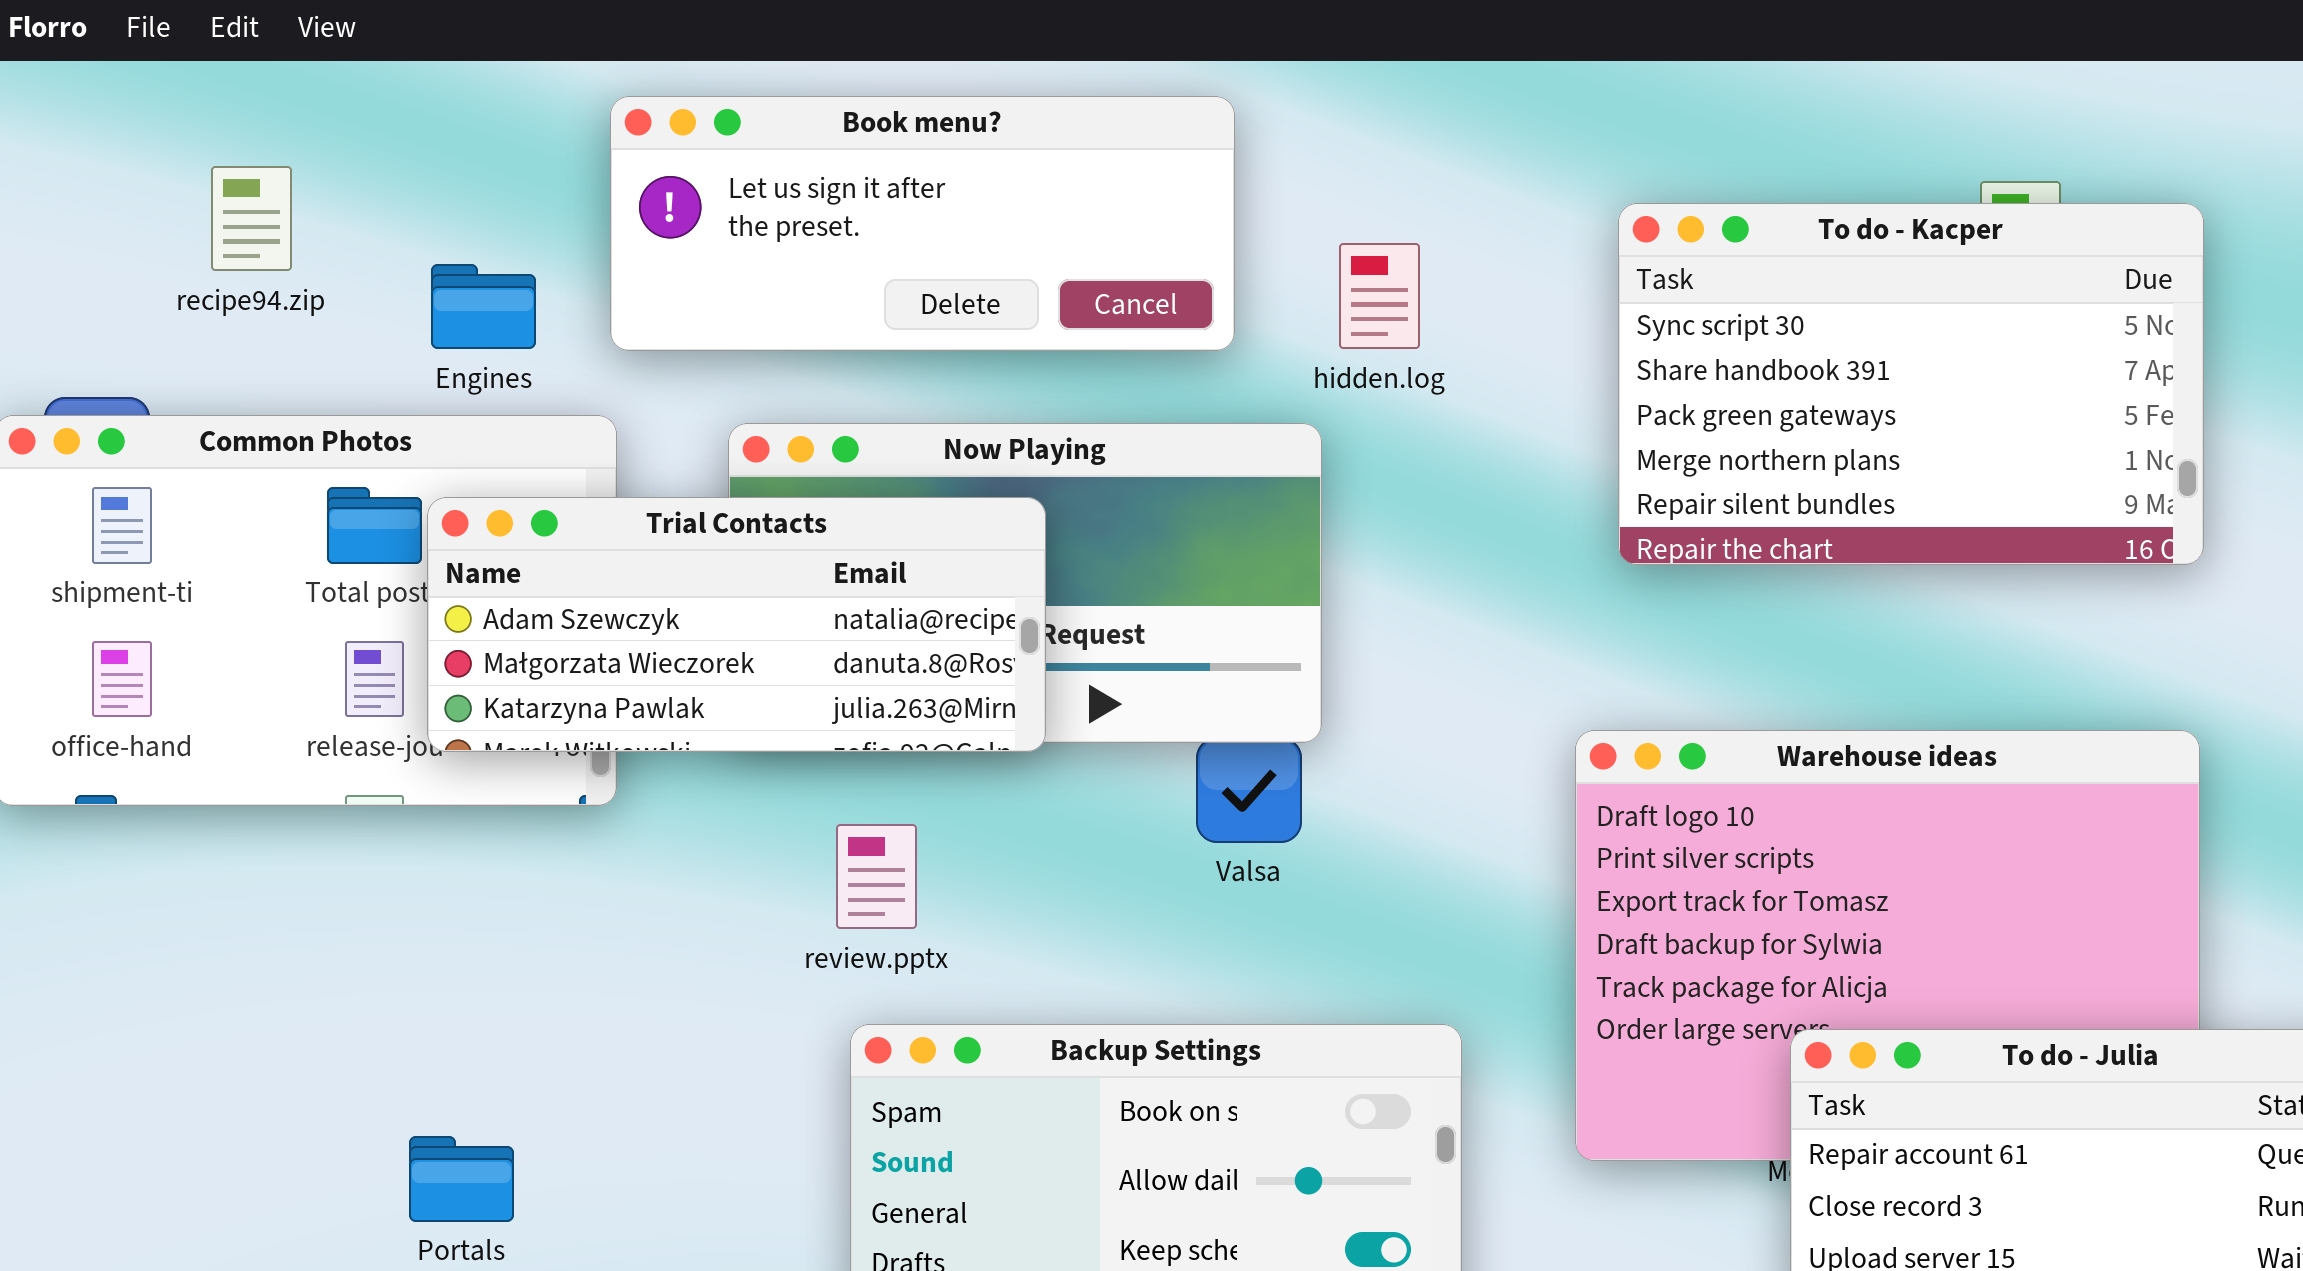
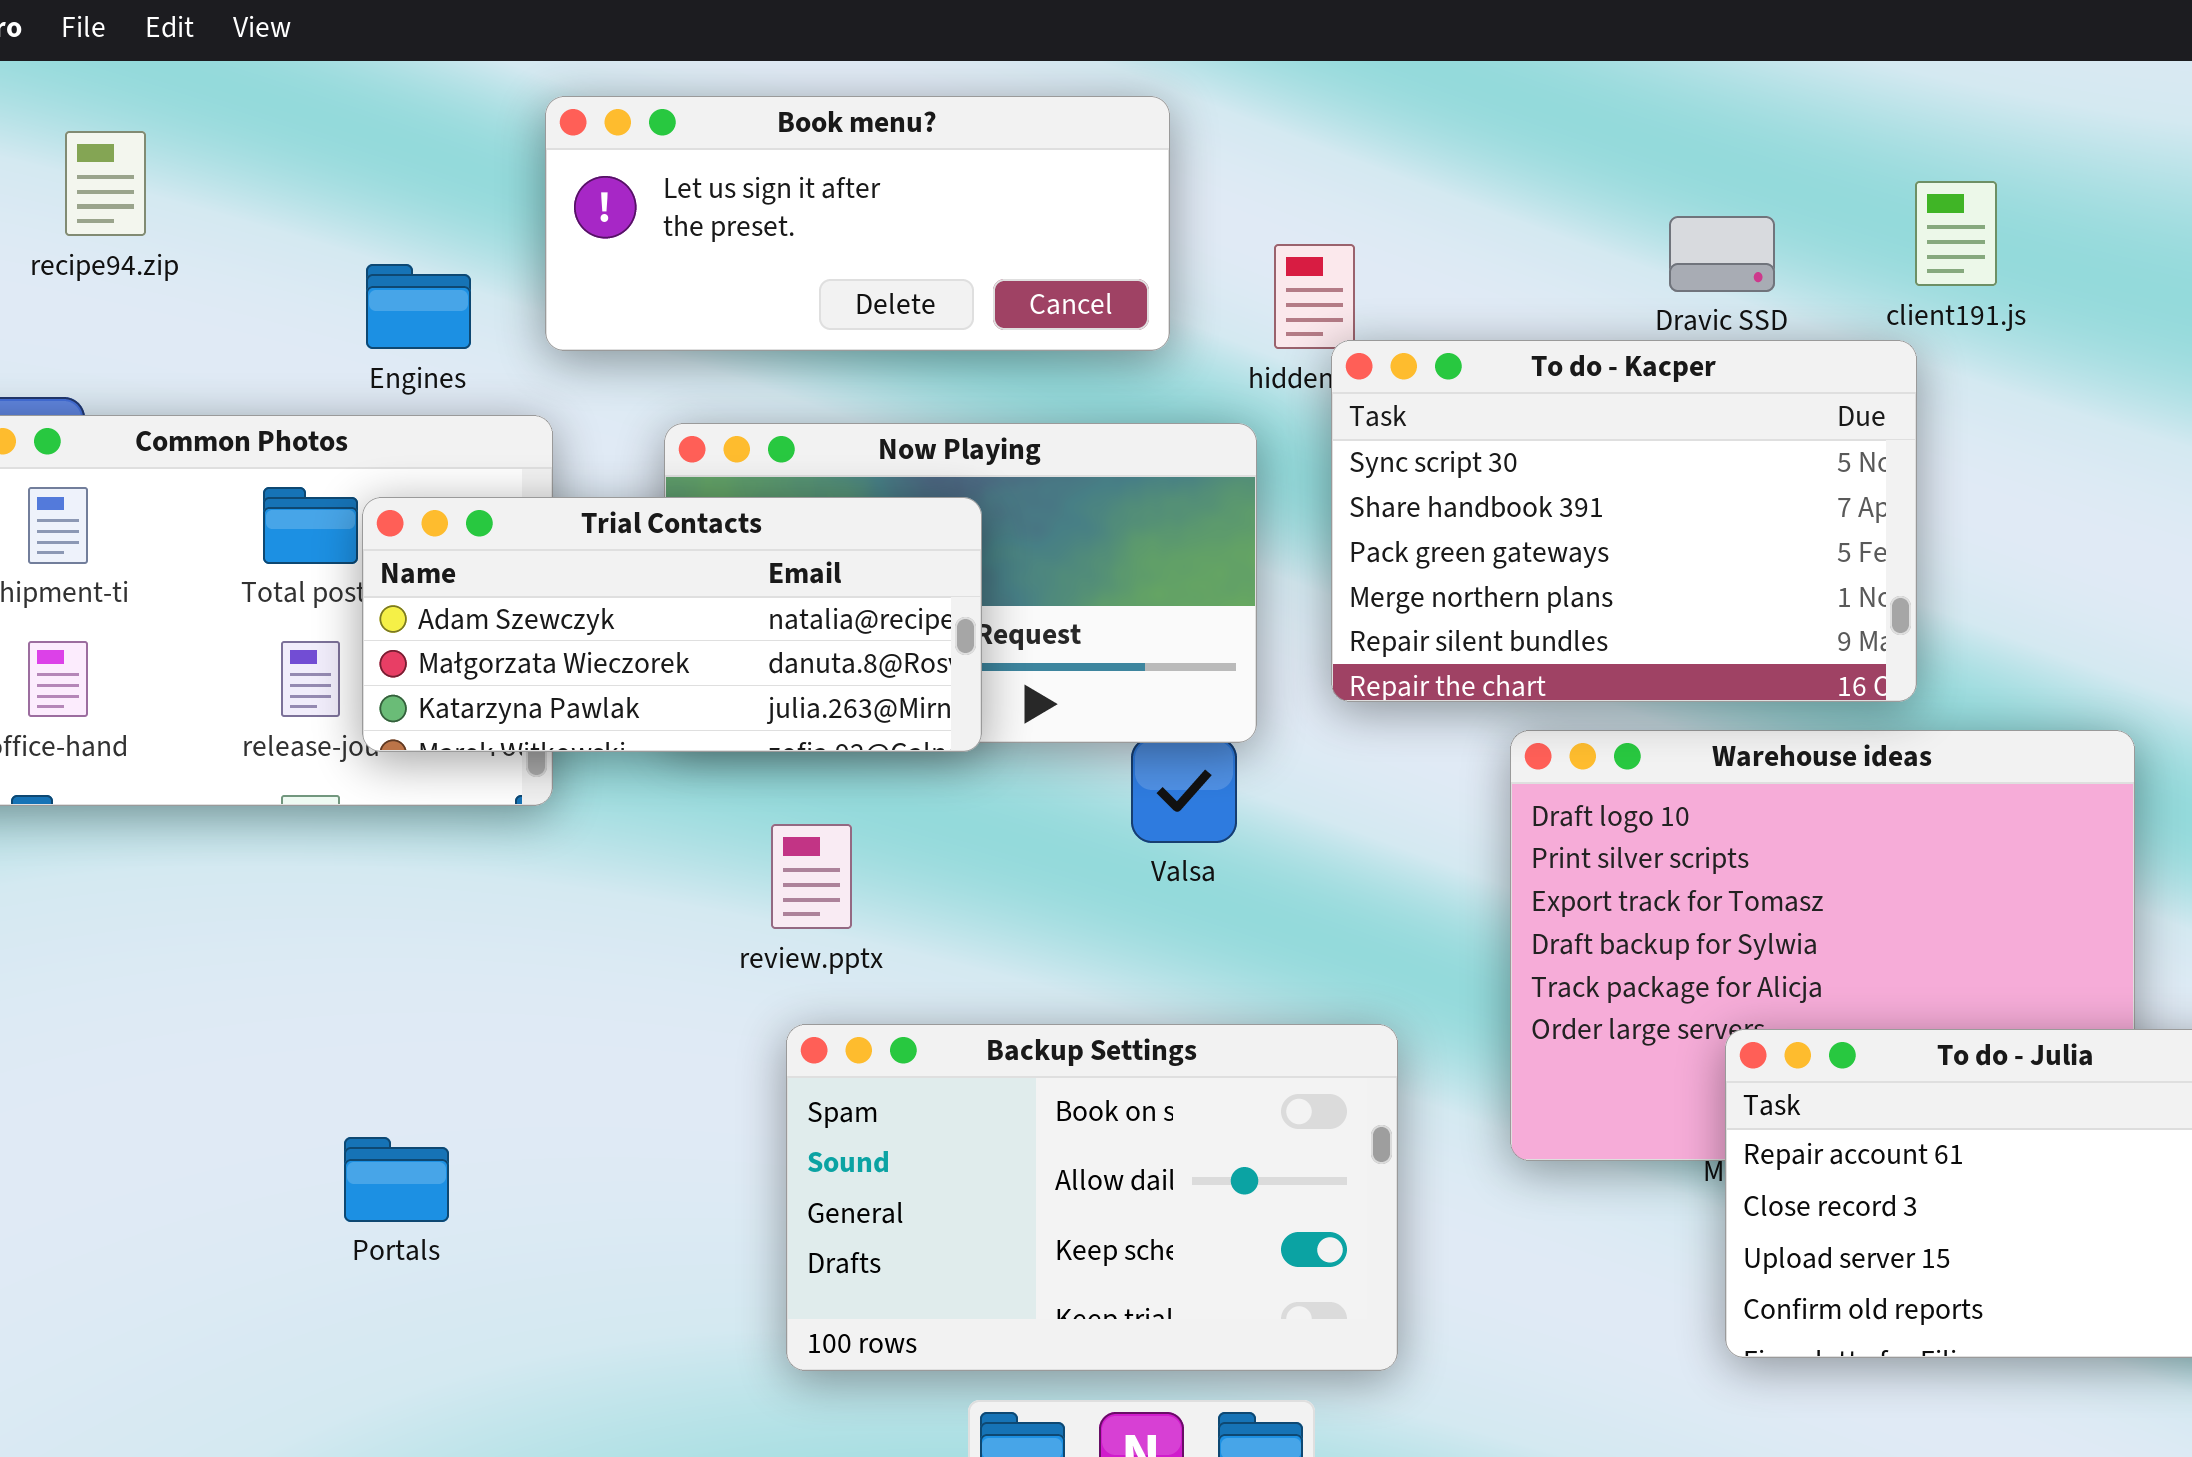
recipe94.zip: [211,166,292,271] -> [65,131,146,236], moved
To do - Kacper: [1618,203,2204,565] -> [1331,340,1917,702], moved

